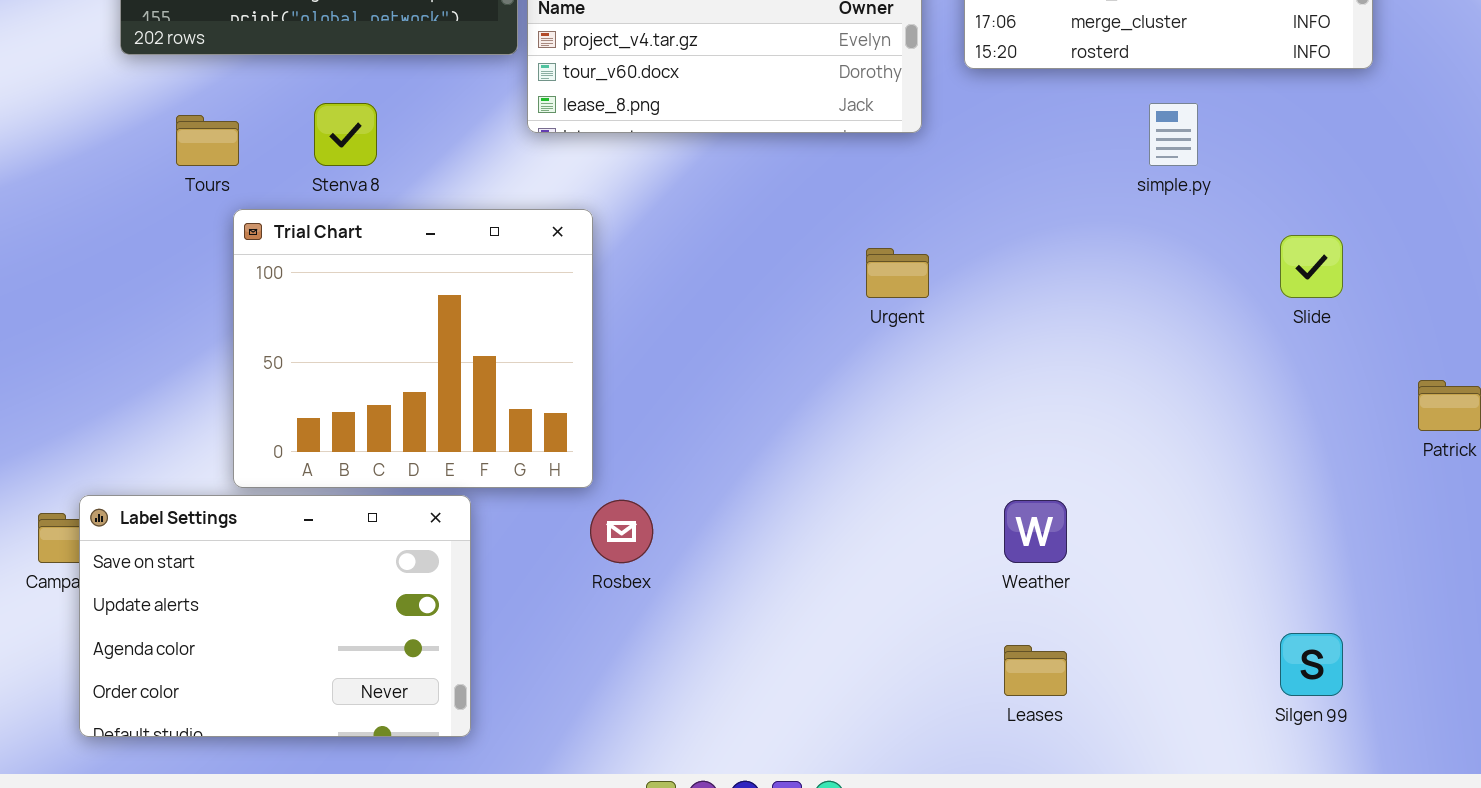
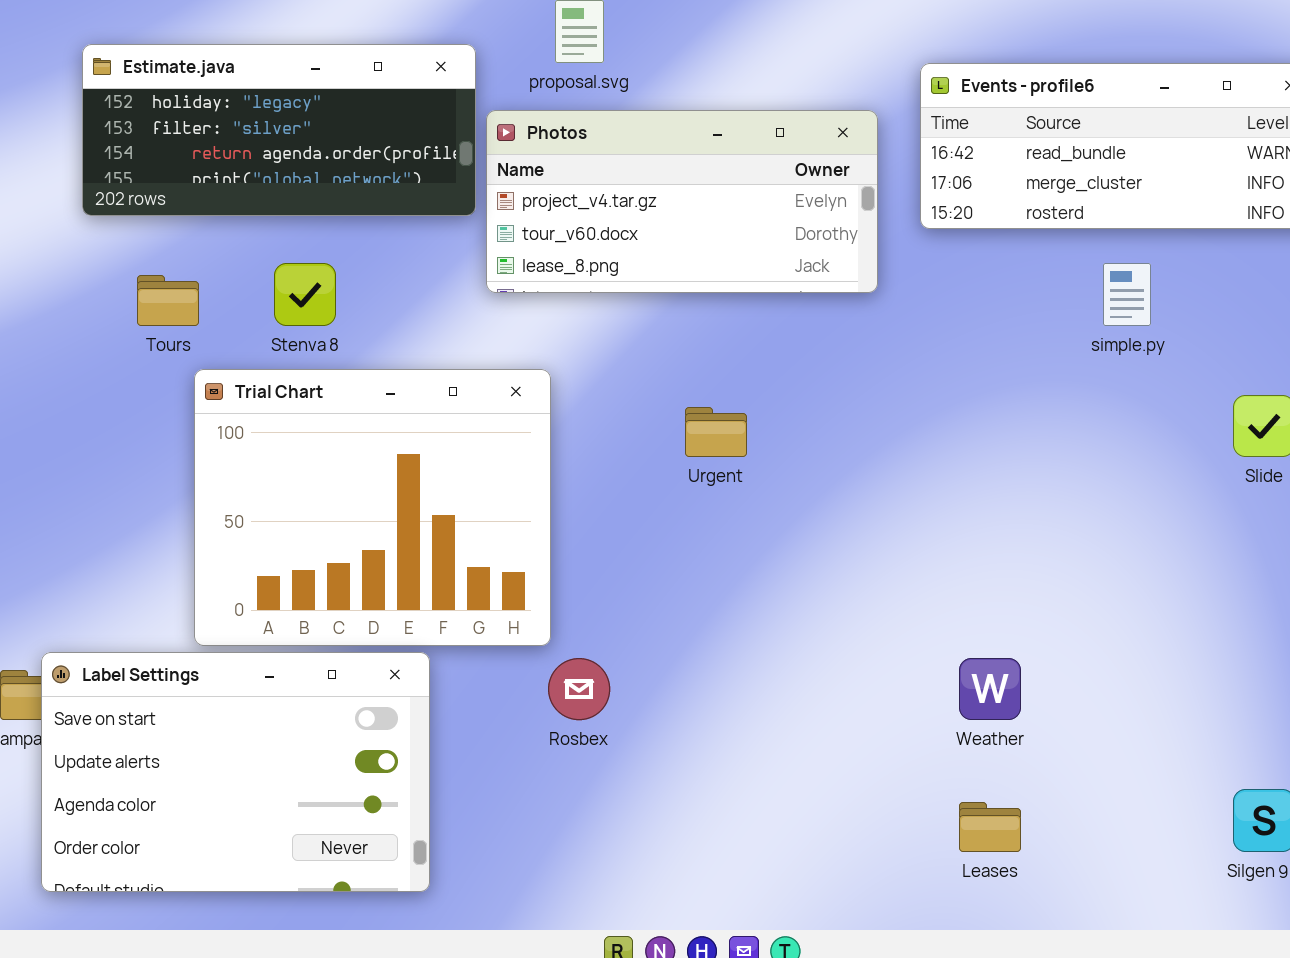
Urgent: [866,248,929,298] -> [685,407,747,457], moved

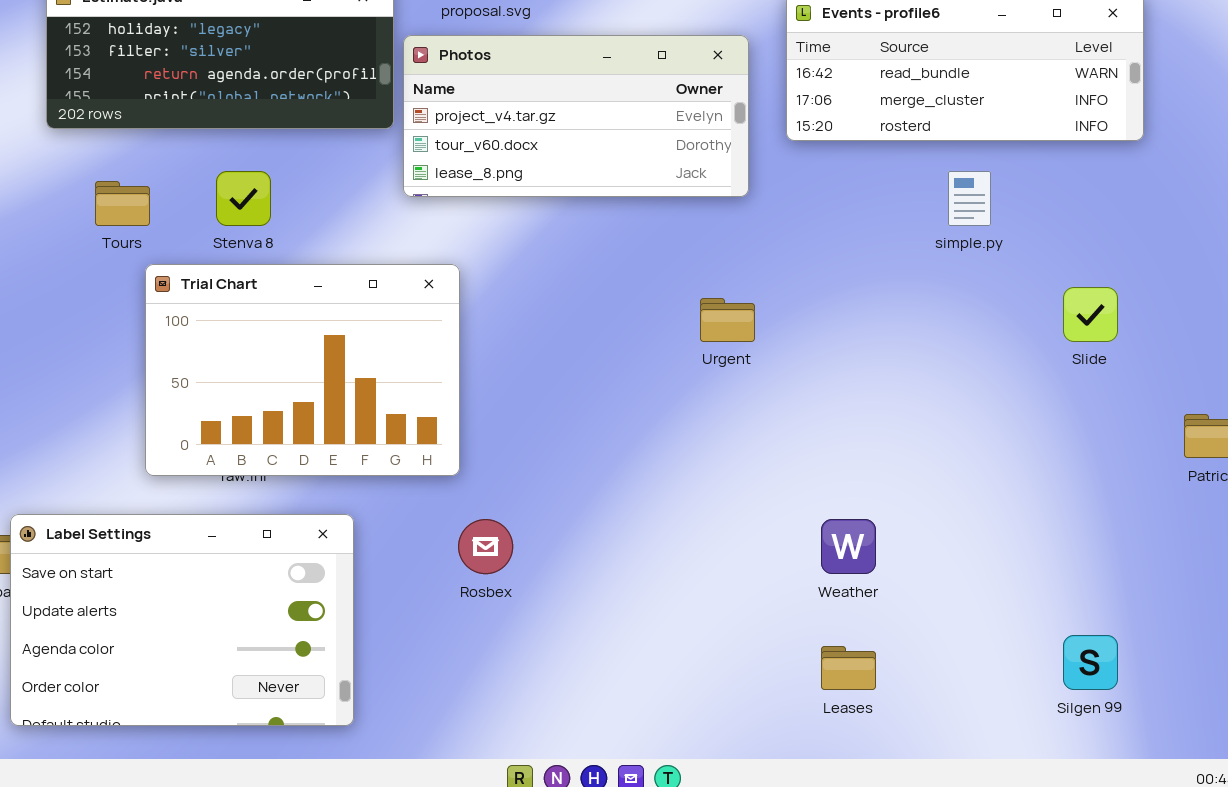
Trial Chart: [194,369,551,646] -> [145,264,460,476], resized
Urgent: [685,407,747,457] -> [700,298,755,342], moved

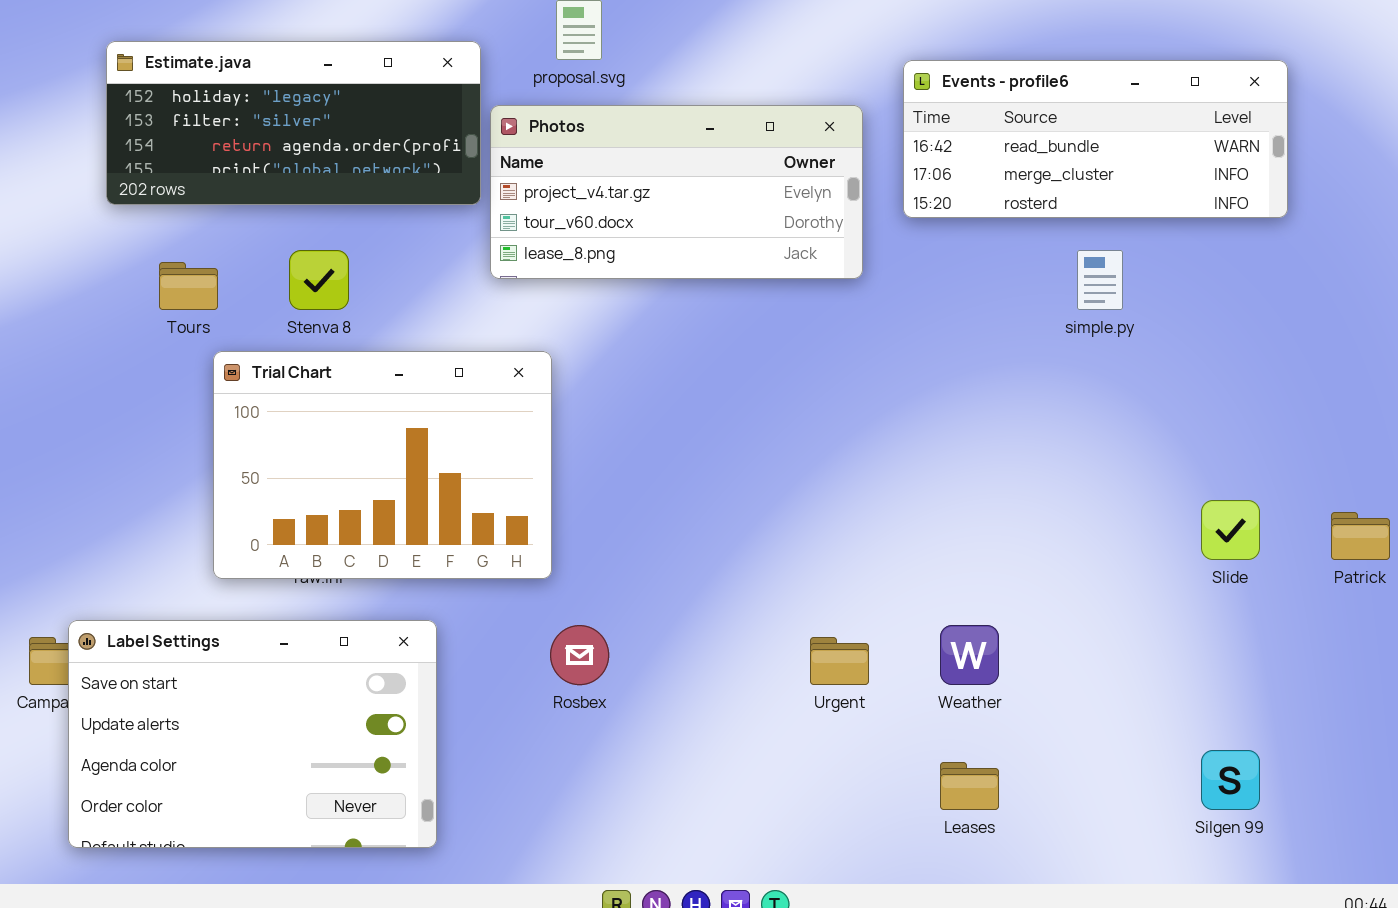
Slide: [1063,287,1118,342] -> [1201,500,1260,560], moved
Urgent: [700,298,755,342] -> [810,637,869,685], moved

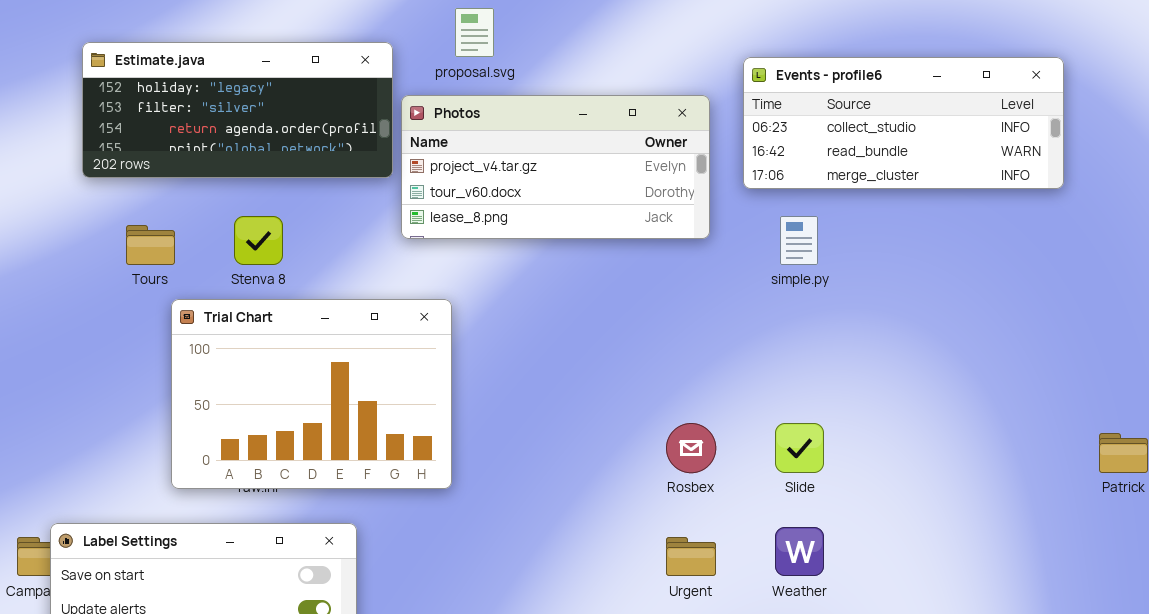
Events - profile6: [903,60,1288,218] -> [743,57,1064,189], scrolled up 1 row
simple.py: [1077,250,1123,310] -> [780,216,818,265], moved
Slide: [1201,500,1260,560] -> [775,423,824,473], moved
Rosbex: [550,625,609,685] -> [666,423,716,473], moved

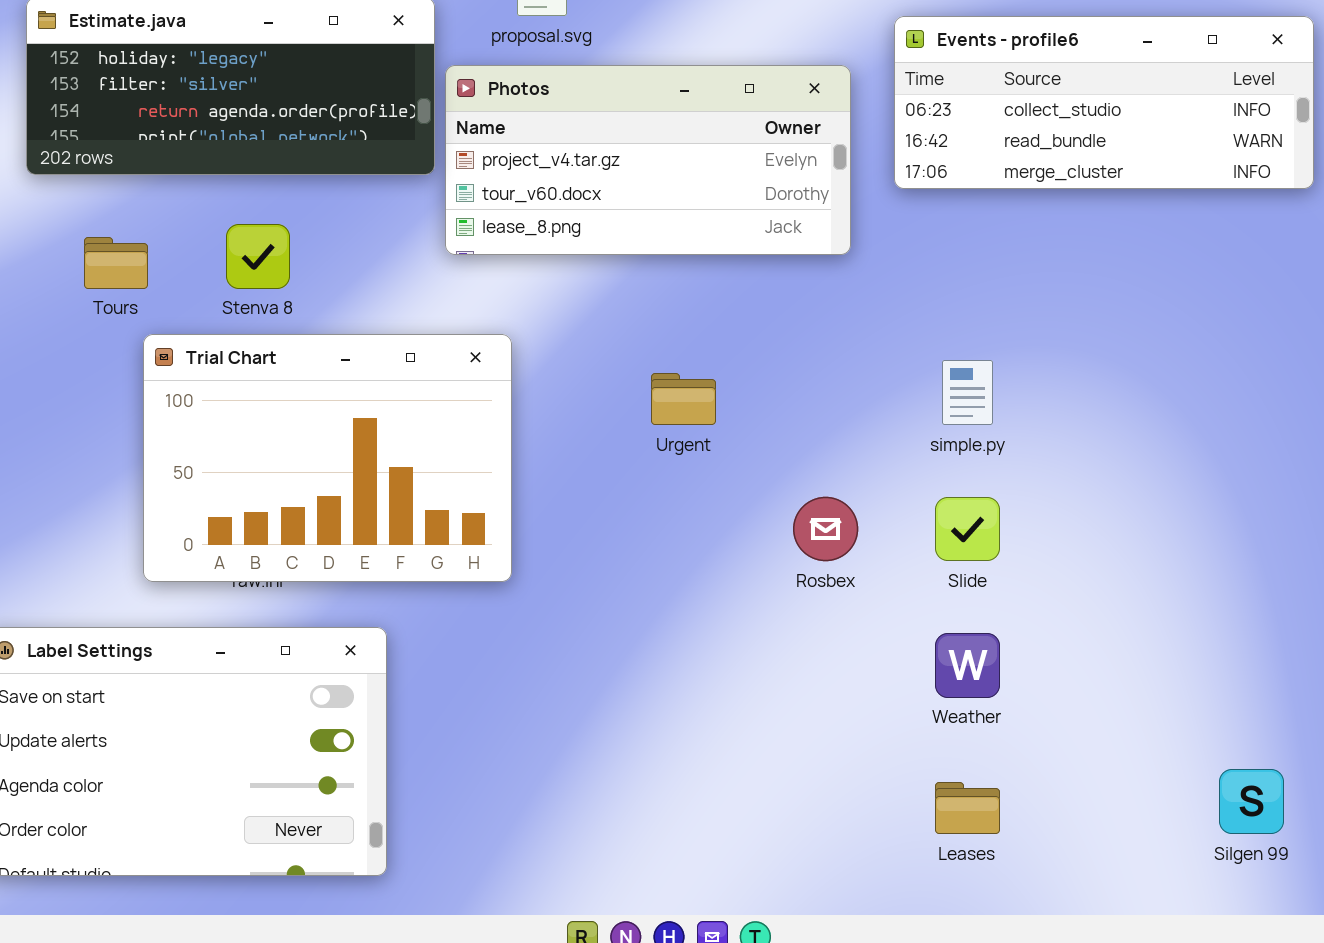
simple.py: [780,216,818,265] -> [942,360,993,425], moved
Urgent: [666,537,716,576] -> [651,373,716,425], moved

